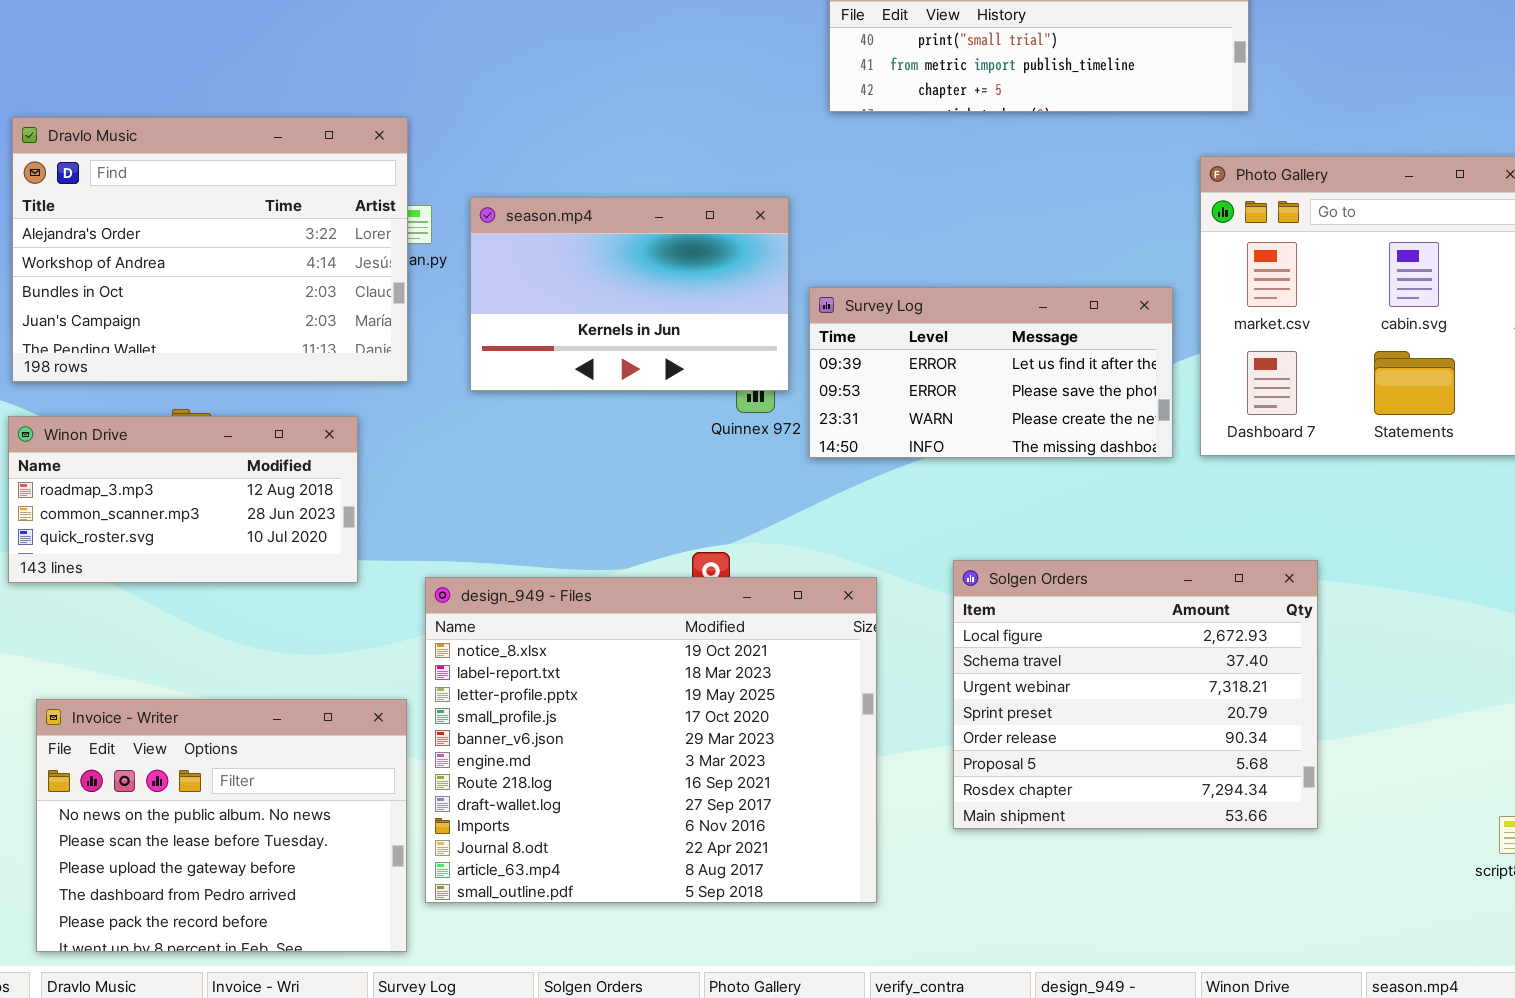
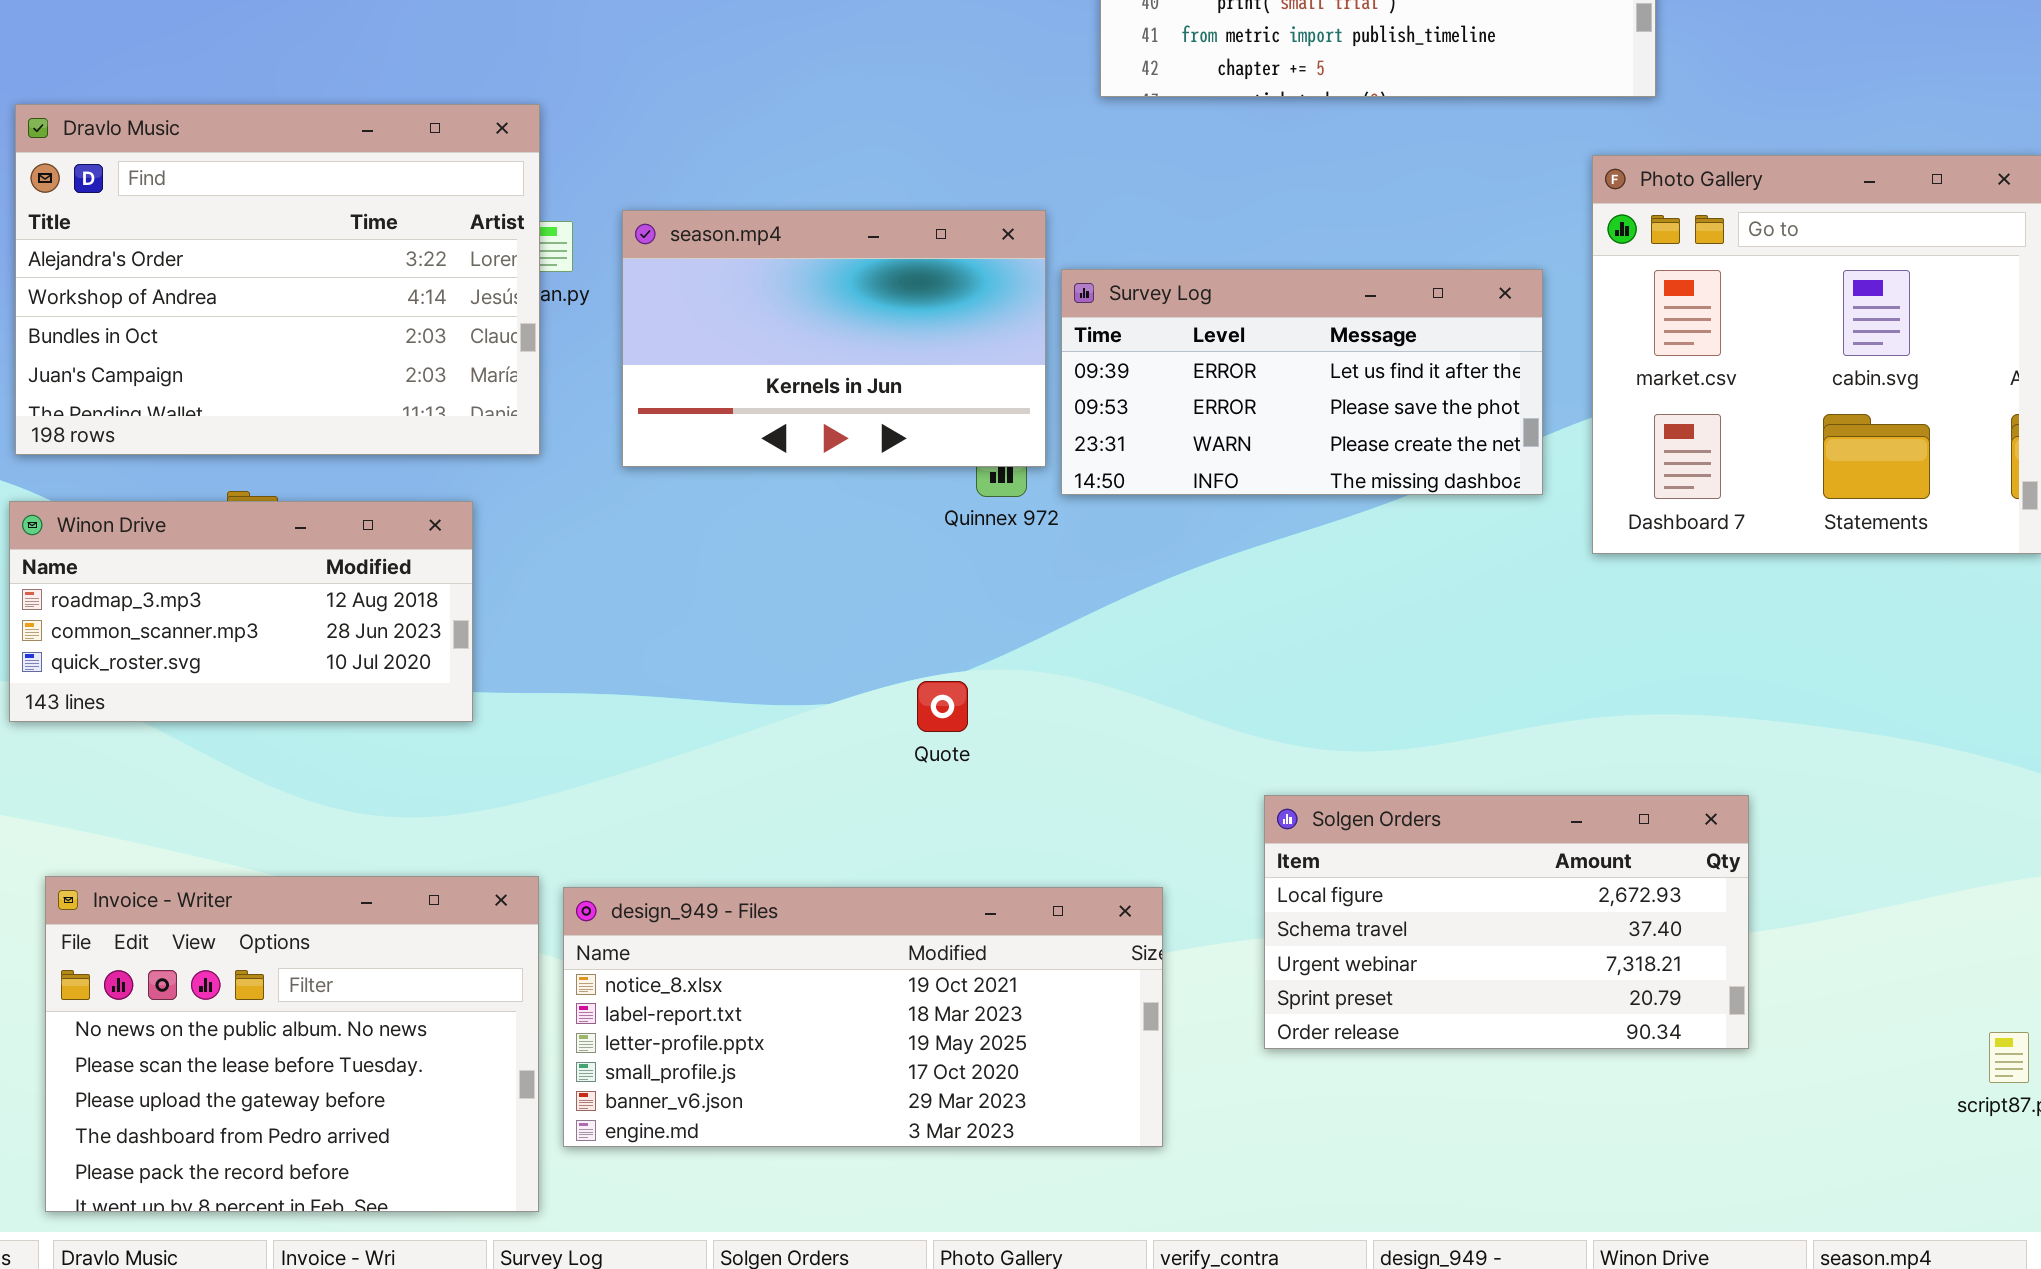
Survey Log: [809,287,1173,458] -> [1061,269,1543,495], moved
Solgen Orders: [953,560,1318,829] -> [1264,795,1749,1049], resized
design_949 - Files: [425,577,877,903] -> [563,887,1163,1147], resized

